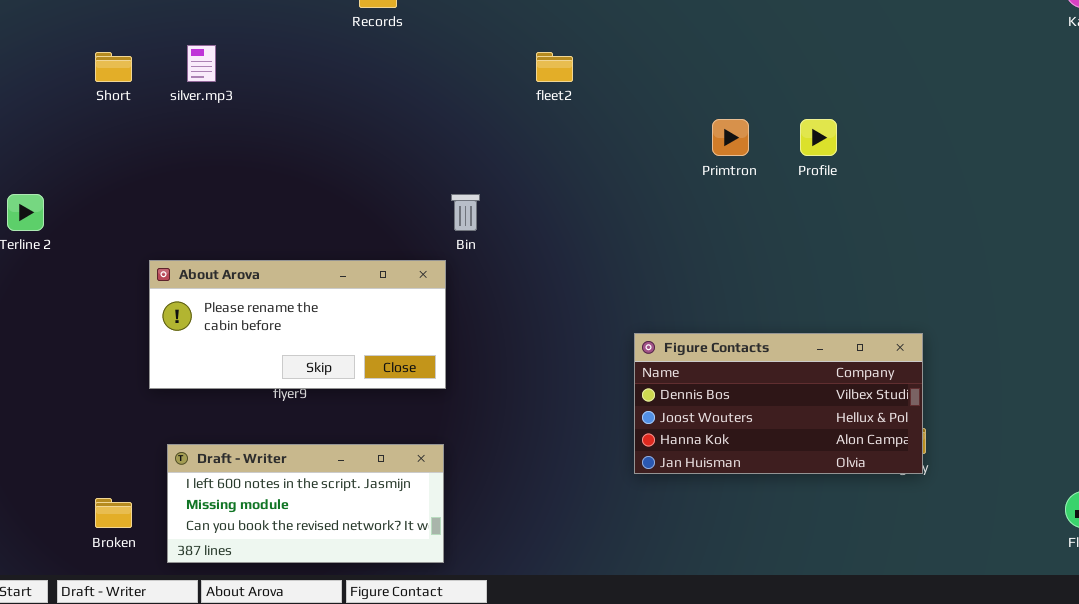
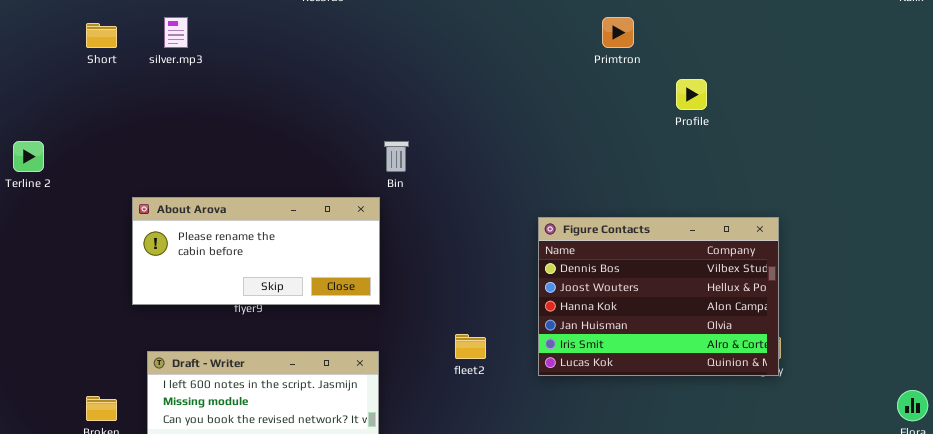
fleet2: [536,52,573,82] -> [455,334,486,359], moved
Primtron: [712,119,749,156] -> [602,17,634,48], moved
Figure Contacts: [634,333,923,474] -> [538,217,779,376], resized

